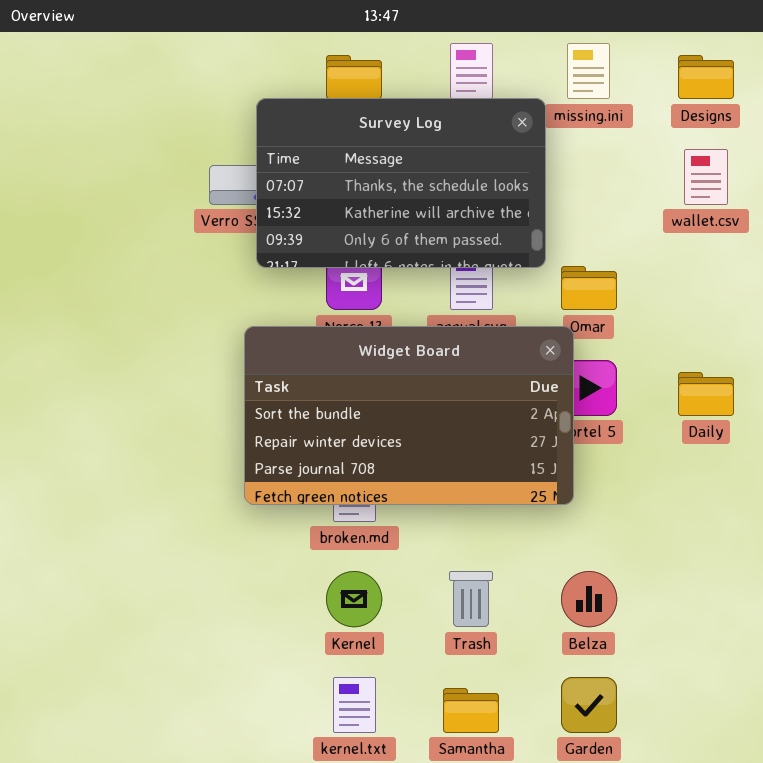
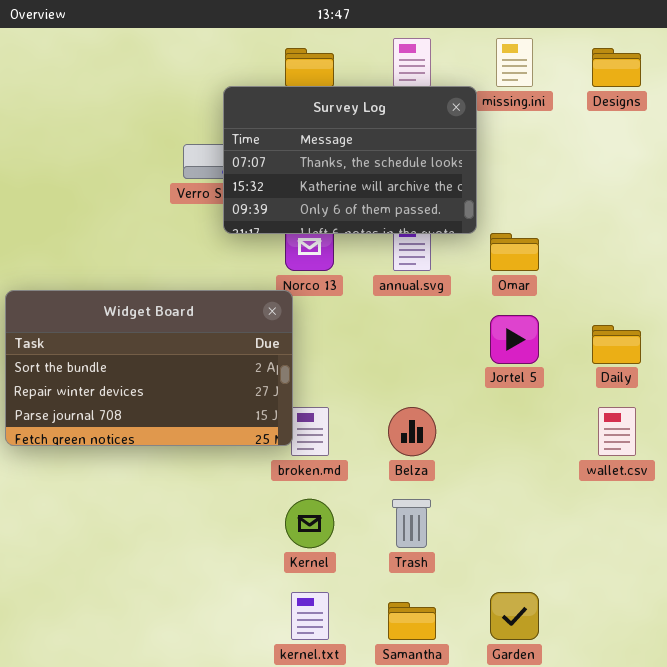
wallet.csv: [684,149,728,205] -> [598,407,636,456], moved
Widget Board: [244,326,574,505] -> [5,290,293,446], moved
Belza: [561,571,617,627] -> [388,407,436,456], moved

